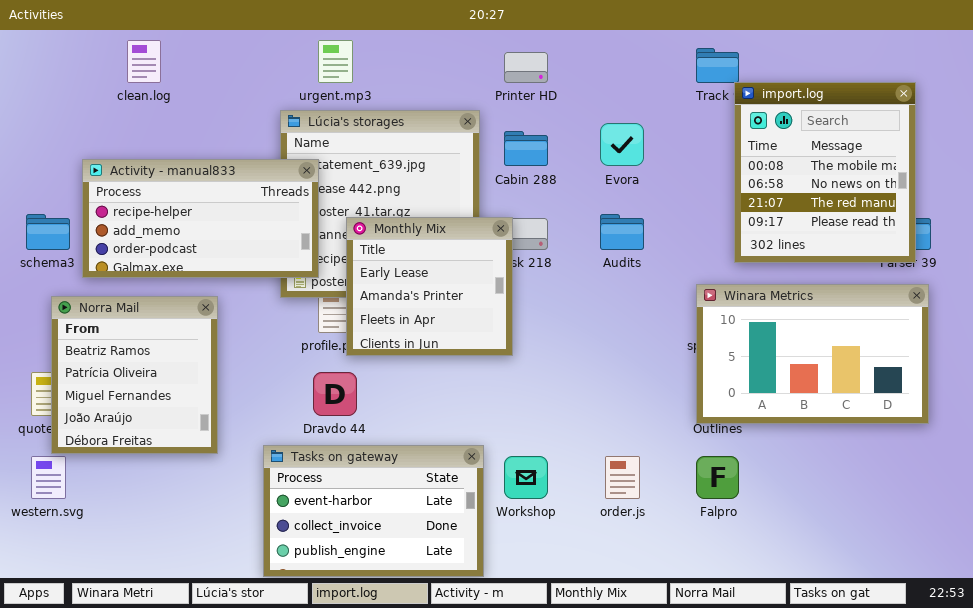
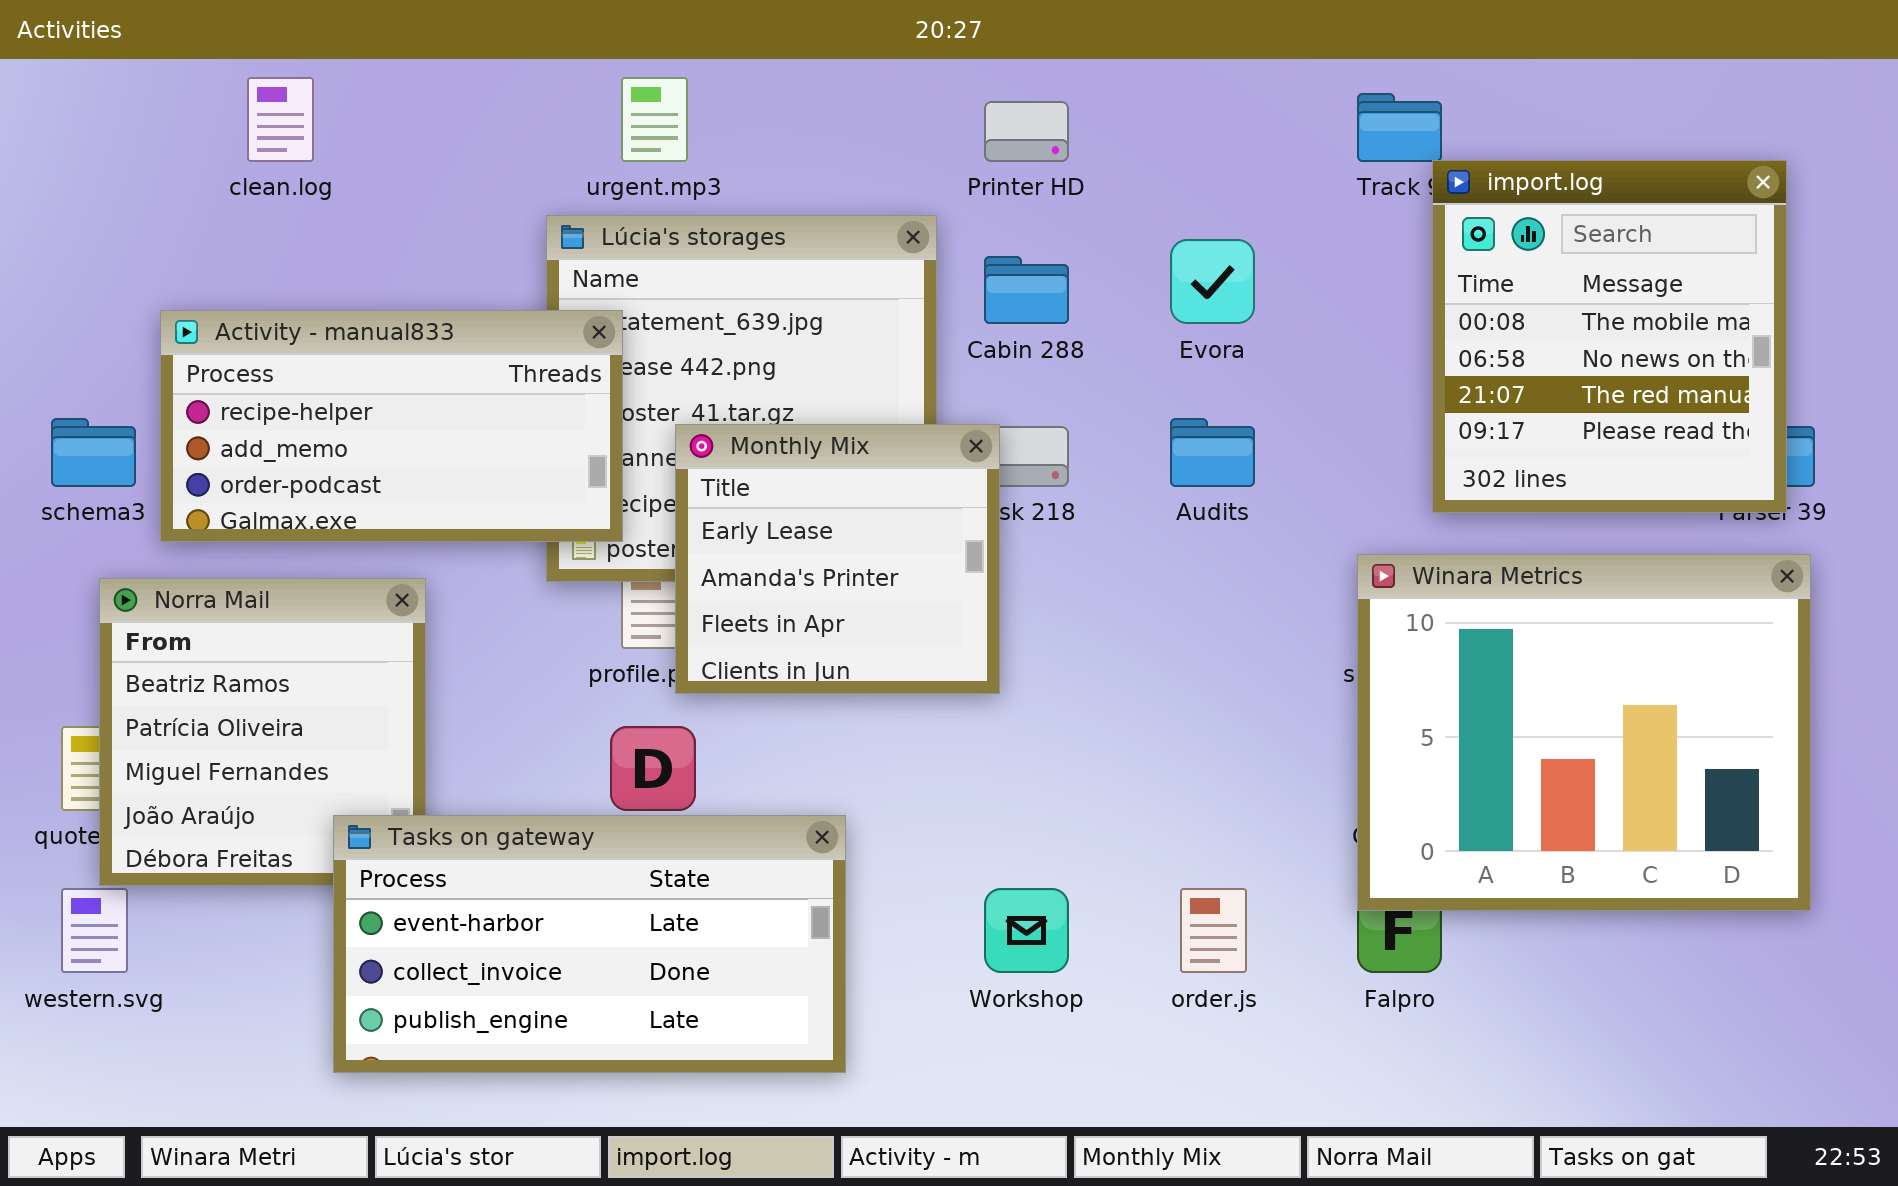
Winara Metrics: [696,284,929,424] -> [1357,554,1811,911], resized
Tasks on gateway: [263,445,484,577] -> [333,815,846,1073], moved, resized

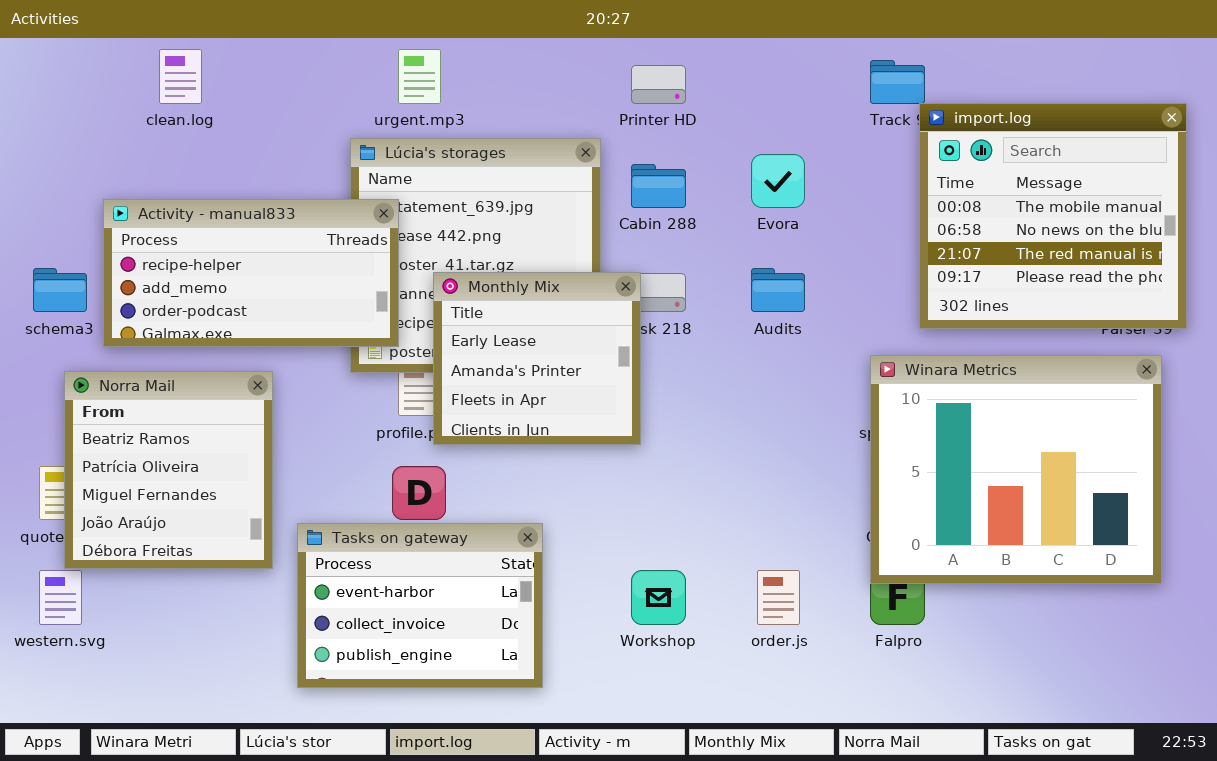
import.log: [1432,160,1787,513] -> [919,103,1187,329], resized
Tasks on gateway: [333,815,846,1073] -> [297,523,543,688], resized

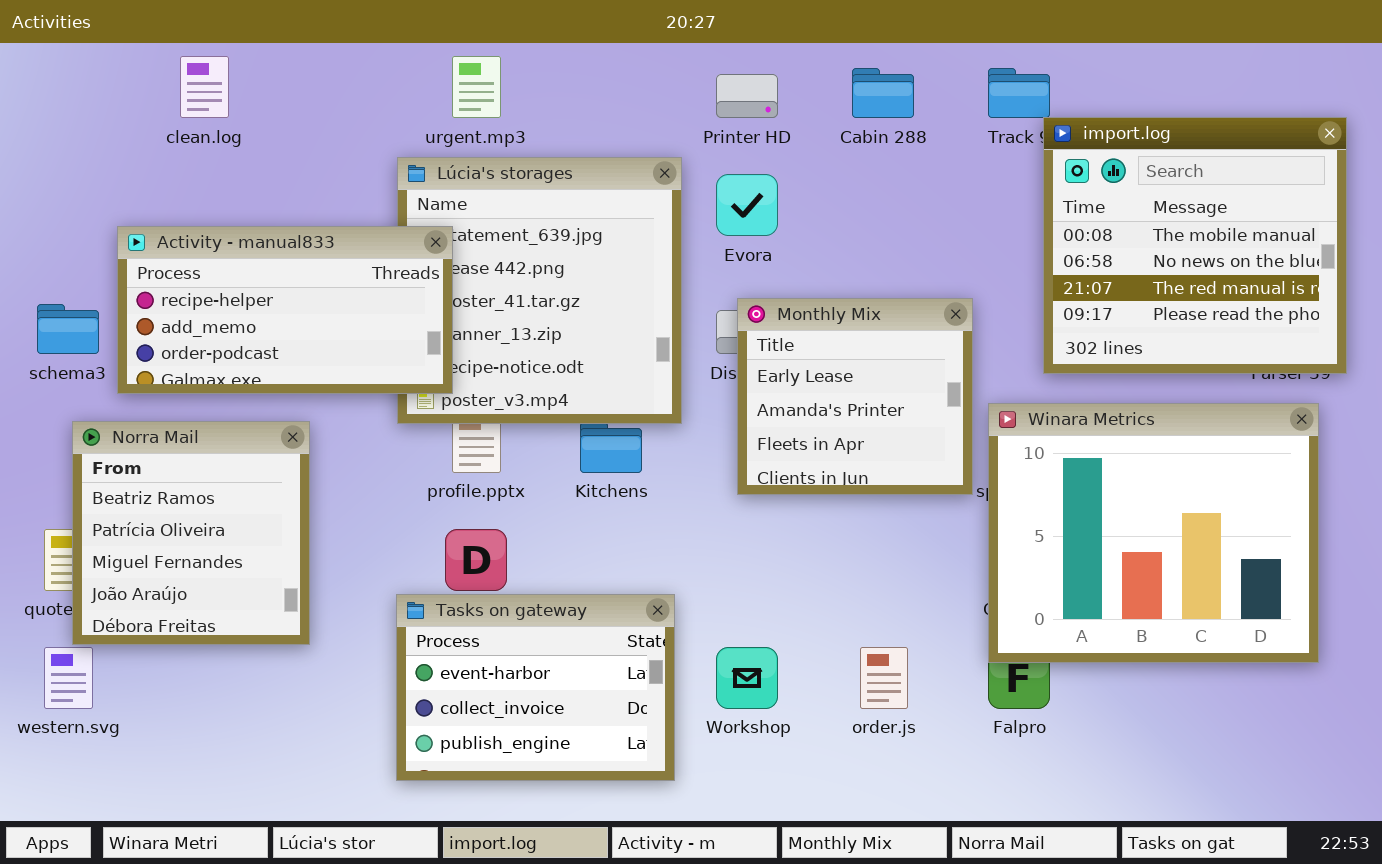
Evora: [751,154,805,208] -> [716,174,778,236], moved
Cabin 288: [631,164,686,208] -> [852,68,914,118], moved
Monthly Mix: [433,272,641,445] -> [737,298,973,495], moved
Tasks on gateway: [297,523,543,688] -> [396,594,675,781], moved

